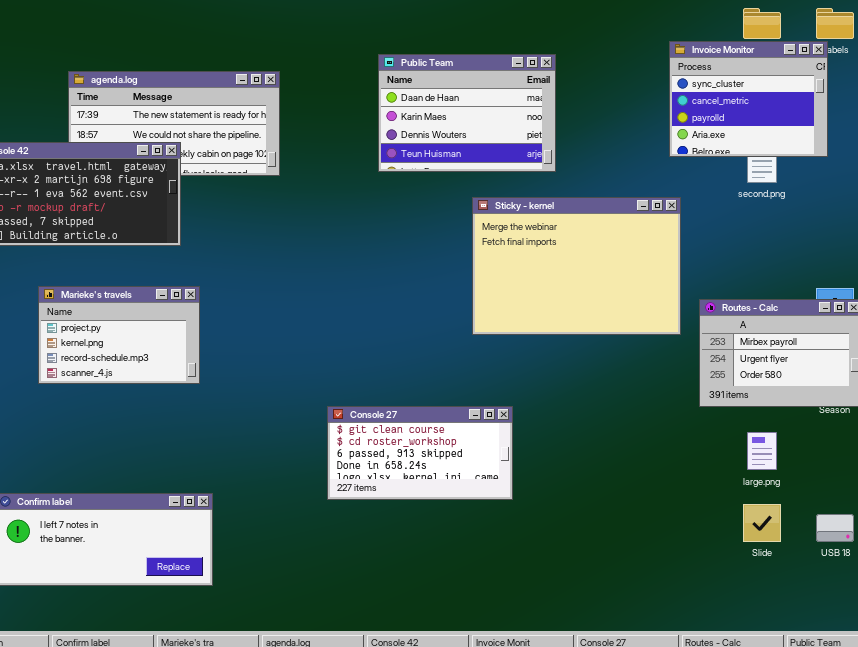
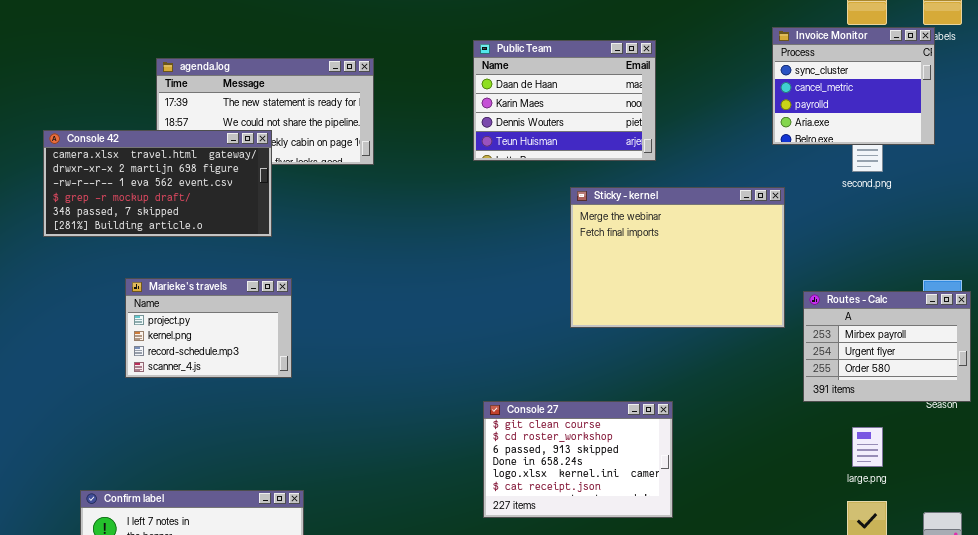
Console 27: [327,406,513,500] -> [483,401,673,518], moved, resized

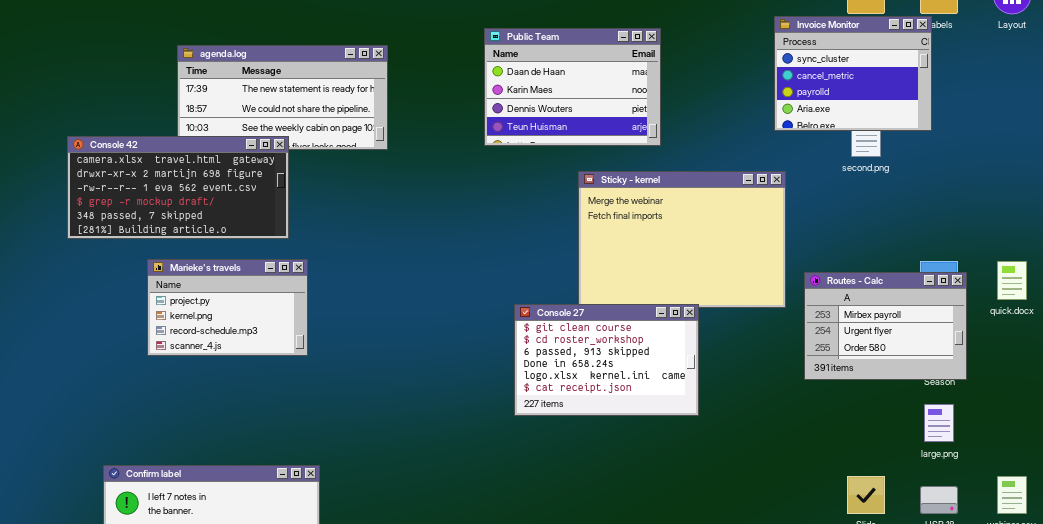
Console 42: [43,130,272,237] -> [67,136,289,239], moved
Console 27: [483,401,673,518] -> [514,304,699,416], moved
large.png: [852,427,883,467] -> [924,404,954,442], moved

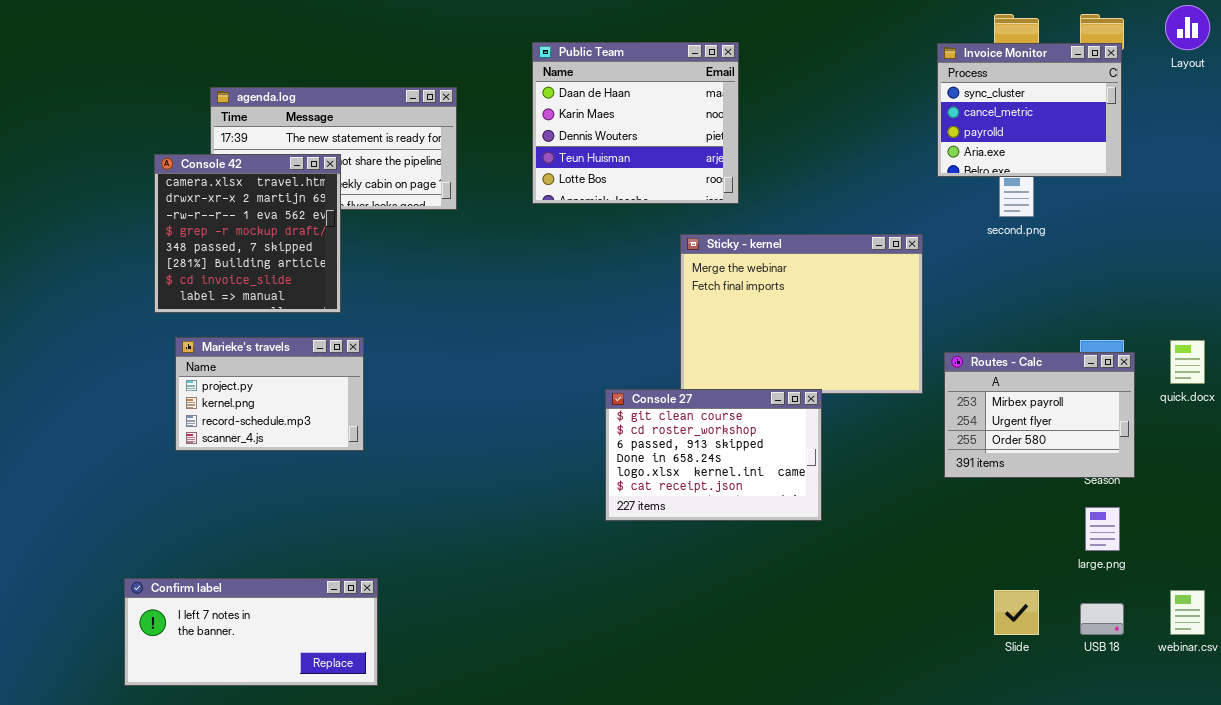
Invoice Monitor: [774,16,932,131] -> [937,43,1122,177], moved
Public Team: [484,28,661,146] -> [532,42,739,204], moved, resized
Console 42: [67,136,289,239] -> [154,154,341,313], resized

